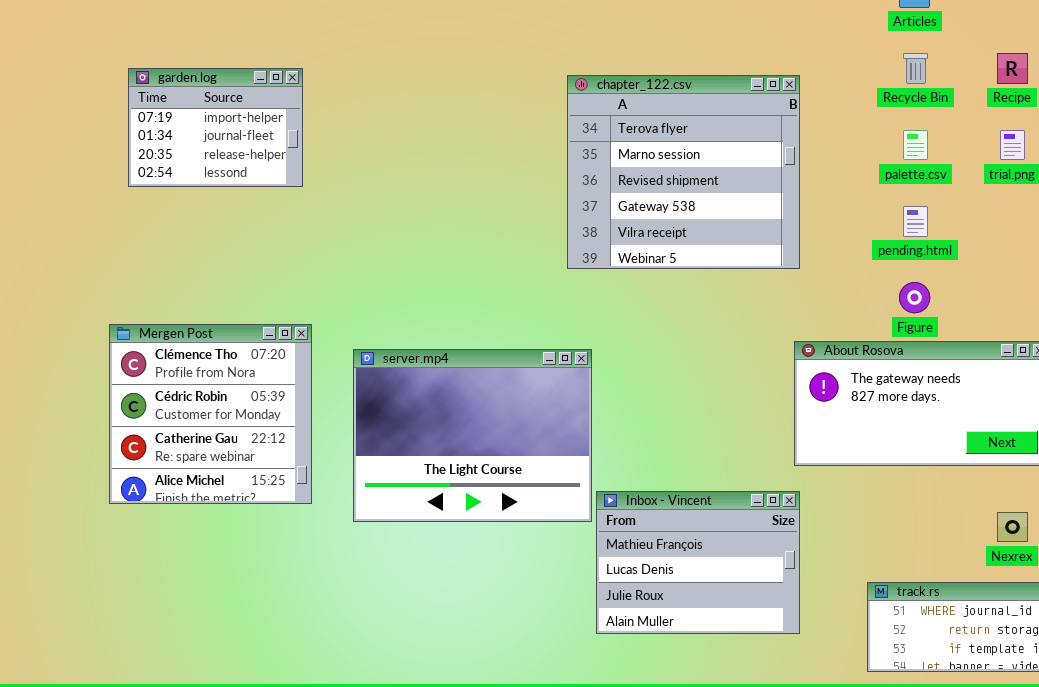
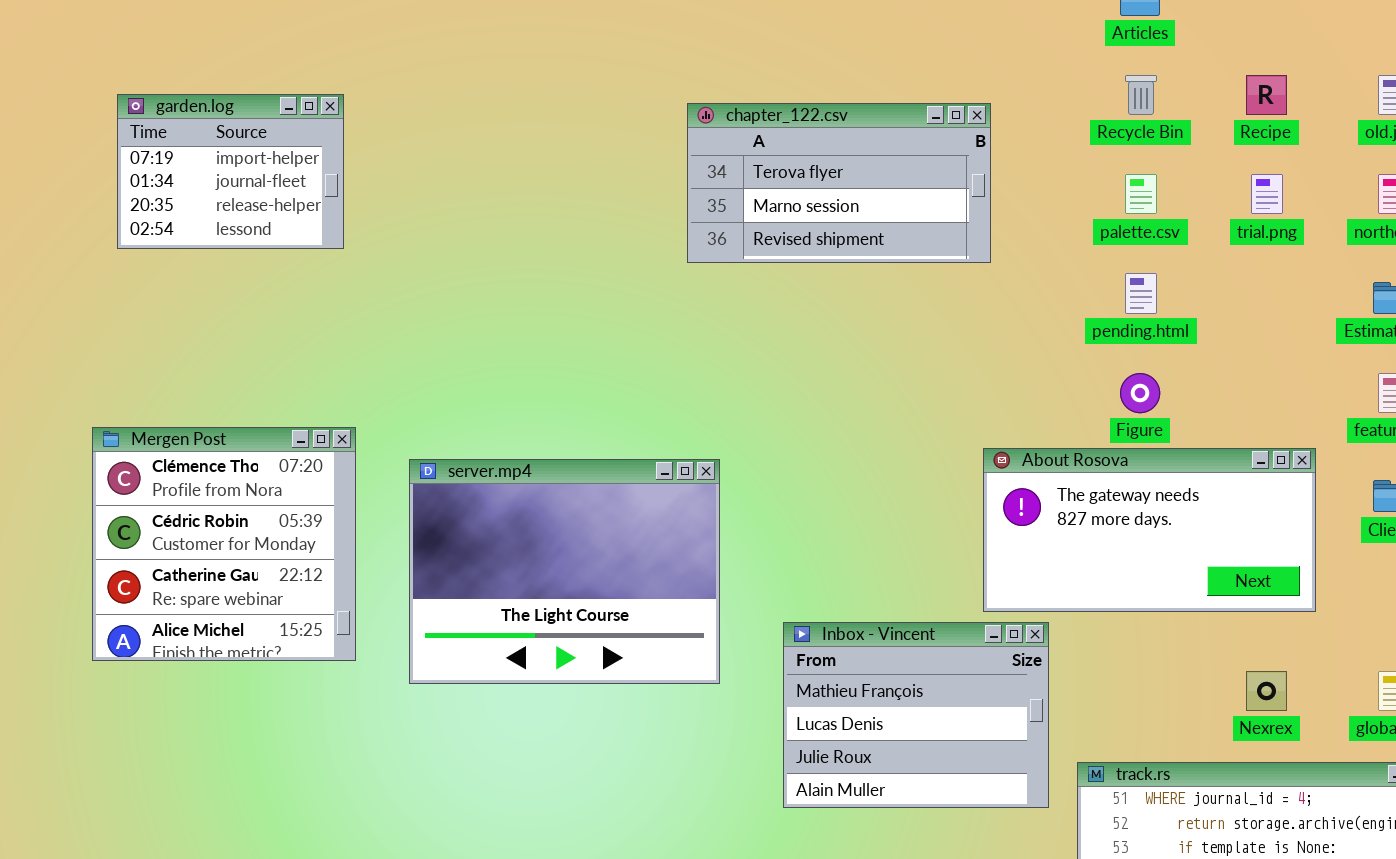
chapter_122.csv: [567,75,800,269] -> [687,103,991,263], resized
Inbox - Vincent: [596,491,800,634] -> [783,622,1049,808], moved

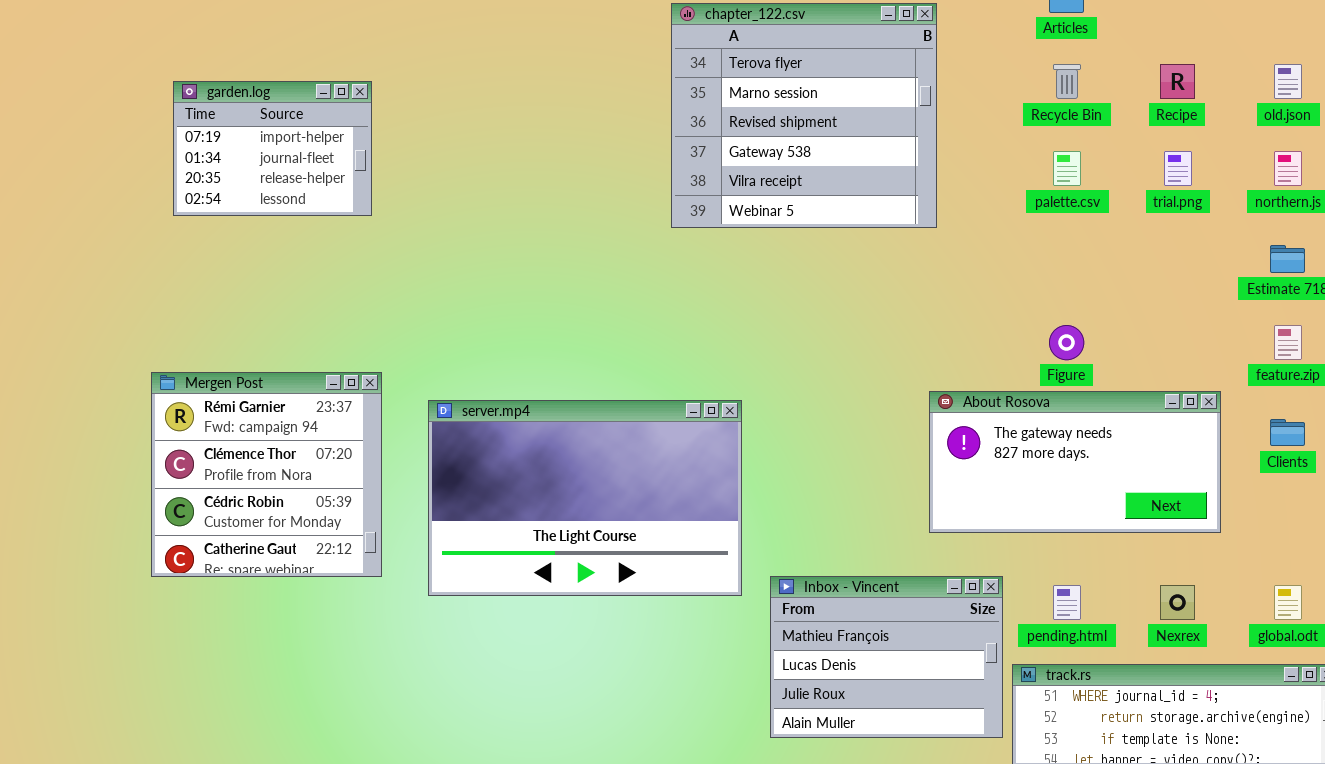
chapter_122.csv: [687,103,991,263] -> [671,3,937,228], resized
pending.html: [1125,273,1157,314] -> [1053,585,1081,620], moved
Mergen Post: [92,427,356,661] -> [151,372,382,577], scrolled up 1 row
server.mp4: [409,459,720,684] -> [428,400,742,596], resized
Inbox - Vincent: [783,622,1049,808] -> [770,576,1003,738], moved

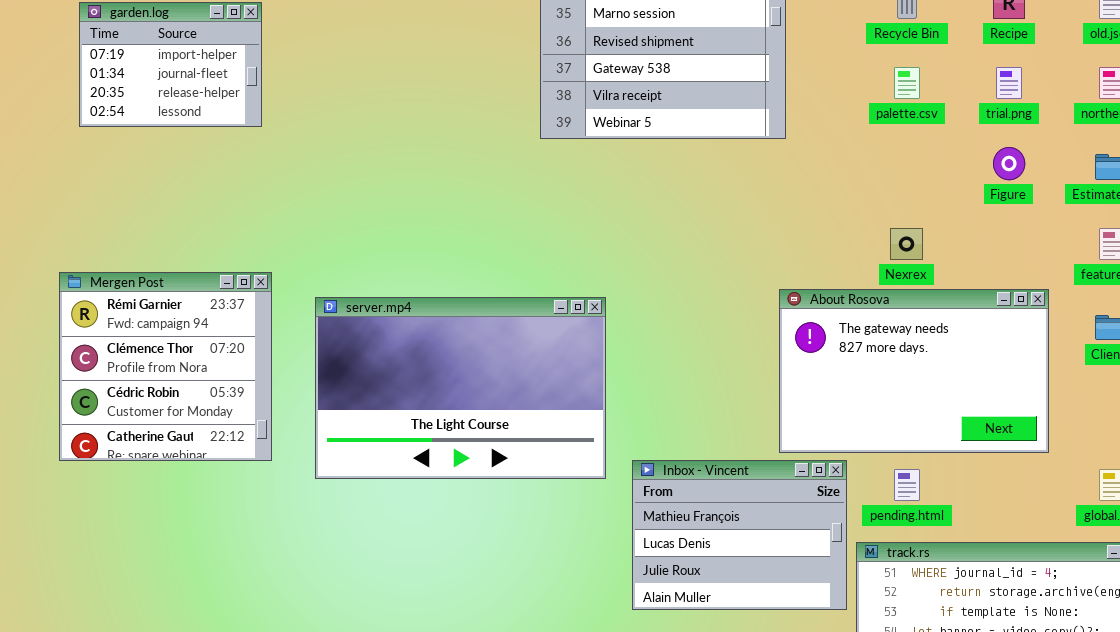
Figure: [1049,325,1084,360] -> [993,147,1025,180], moved
About Rosova: [929,391,1221,533] -> [779,289,1049,453], resized
Nexrex: [1160,585,1195,620] -> [890,228,923,260], moved

